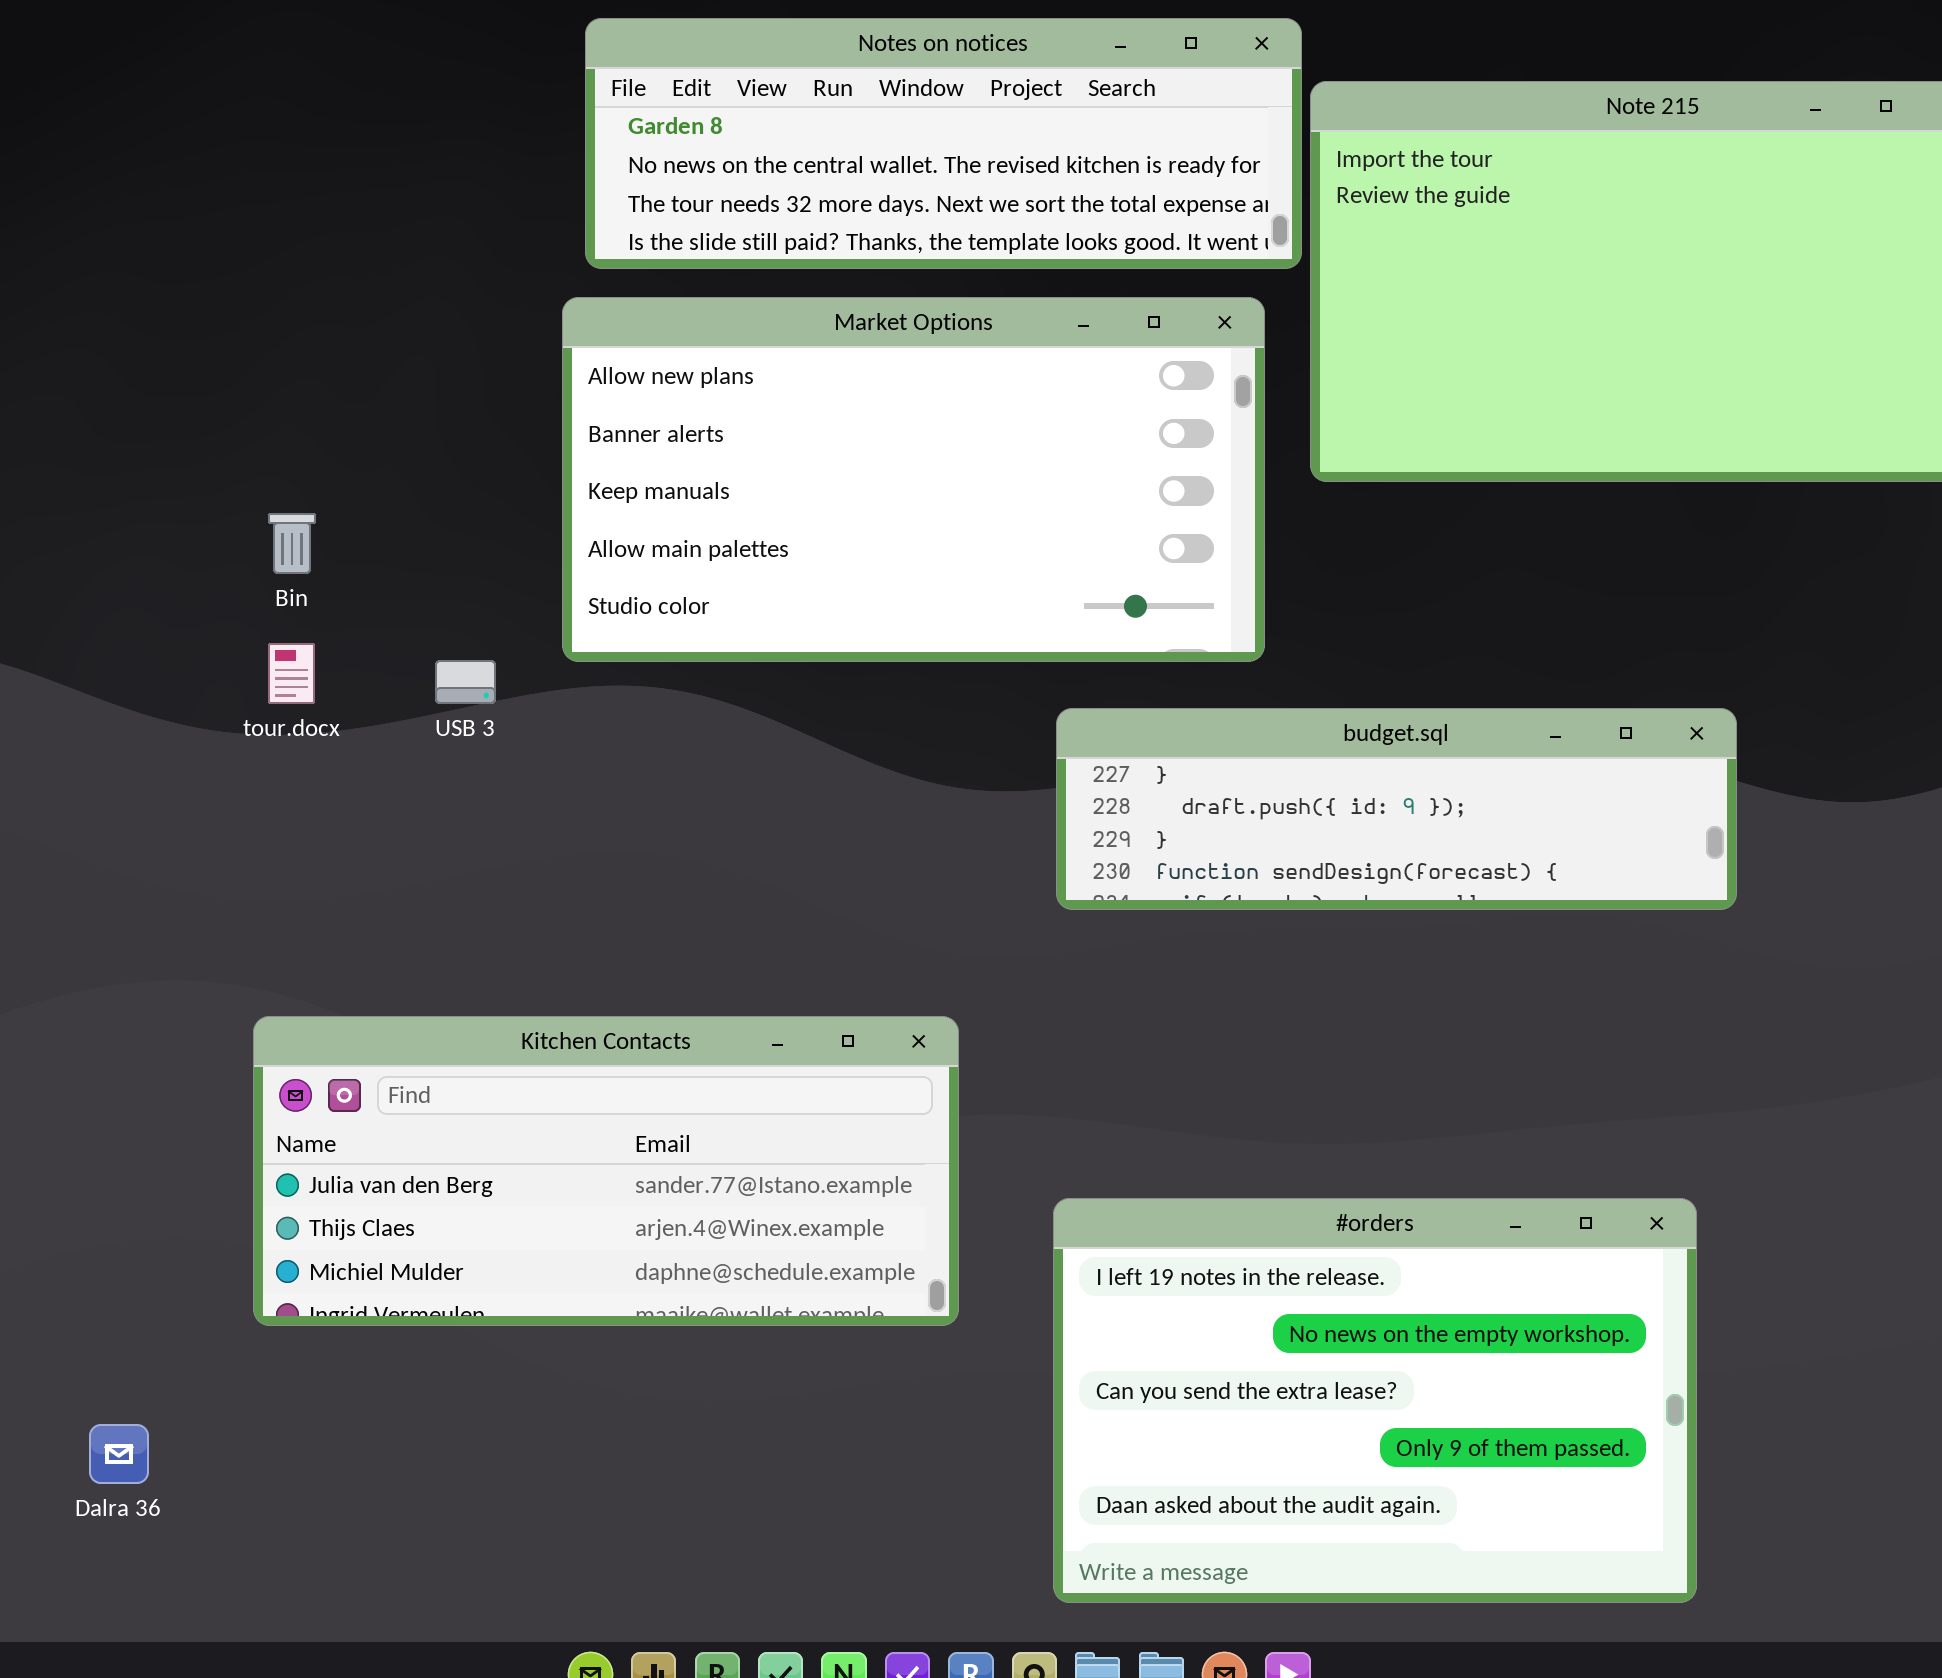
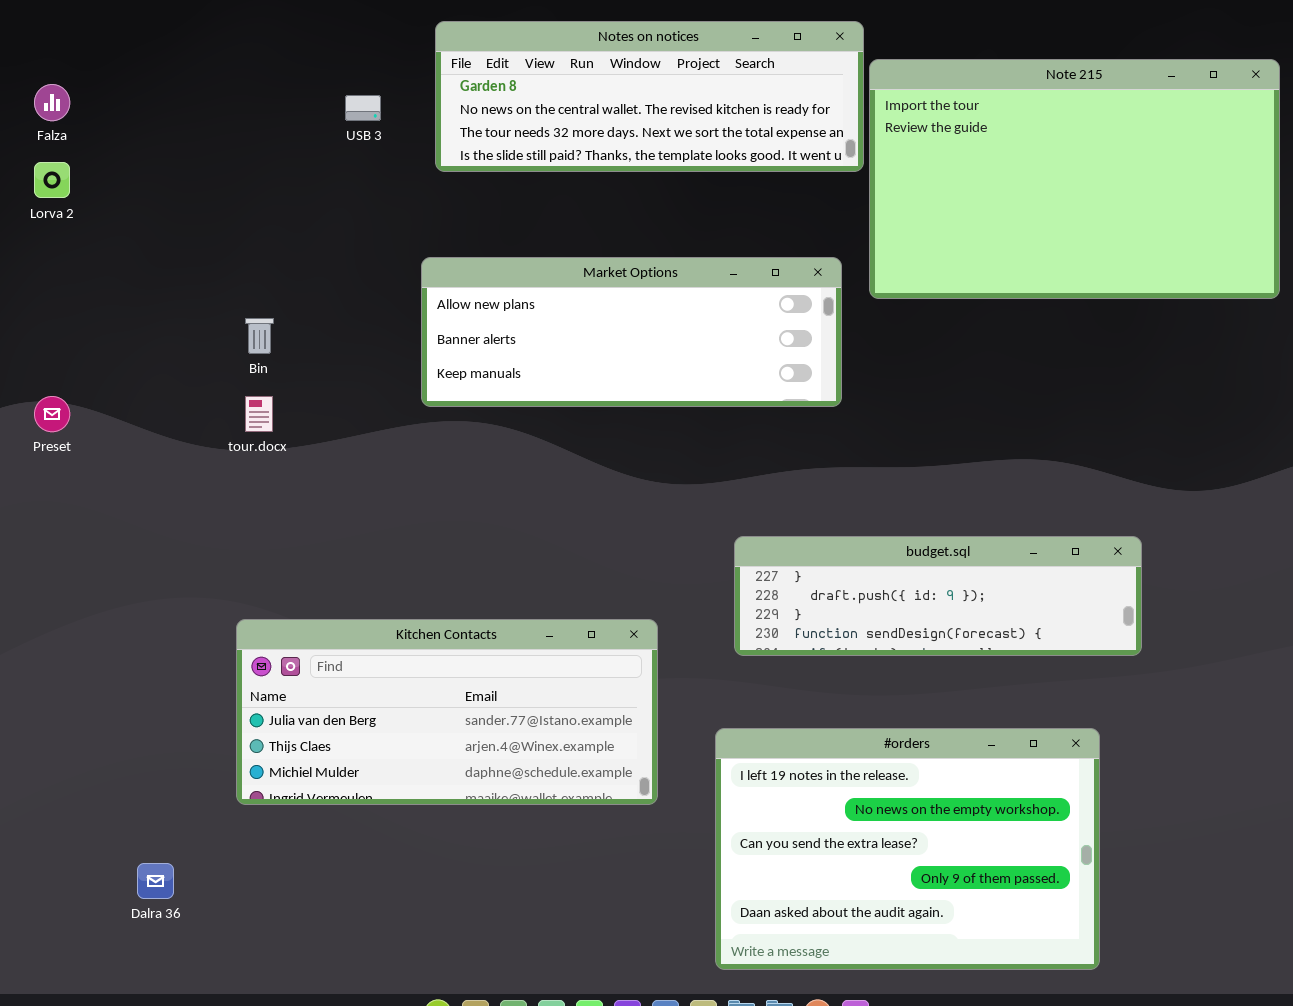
Market Options: [562,297,1265,662] -> [421,257,842,407], resized
USB 3: [435,660,496,704] -> [345,95,381,121], moved
budget.sql: [1056,708,1737,910] -> [734,536,1142,656], moved

